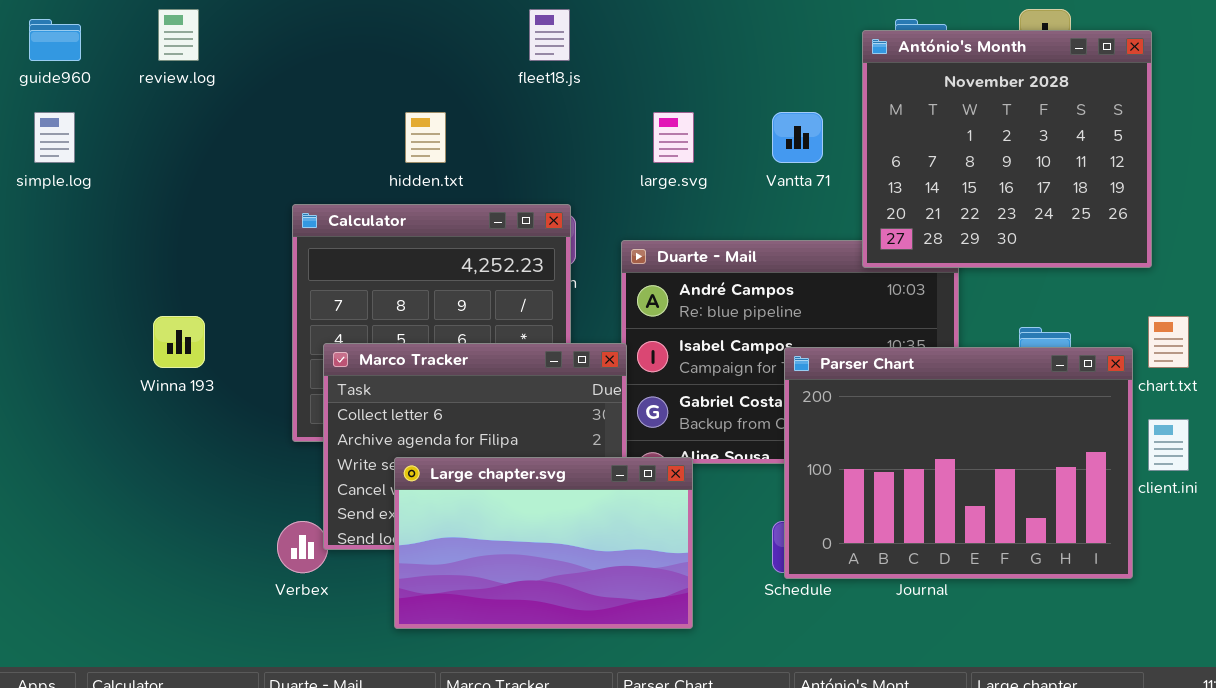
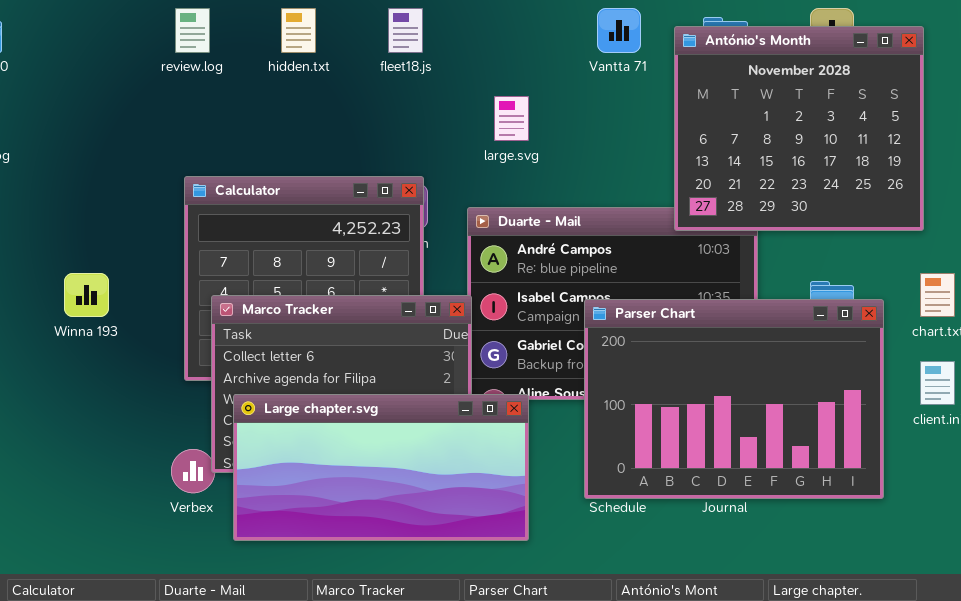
review.log: [158,9,199,61] -> [175,8,210,53], moved
hidden.txt: [405,112,446,163] -> [281,8,316,53], moved
Vantta 71: [772,112,823,163] -> [597,8,641,53], moved
Parser Chart: [784,347,1133,579] -> [584,299,884,499], moved
Large chapter.svg: [394,457,693,629] -> [233,394,529,541], resized

